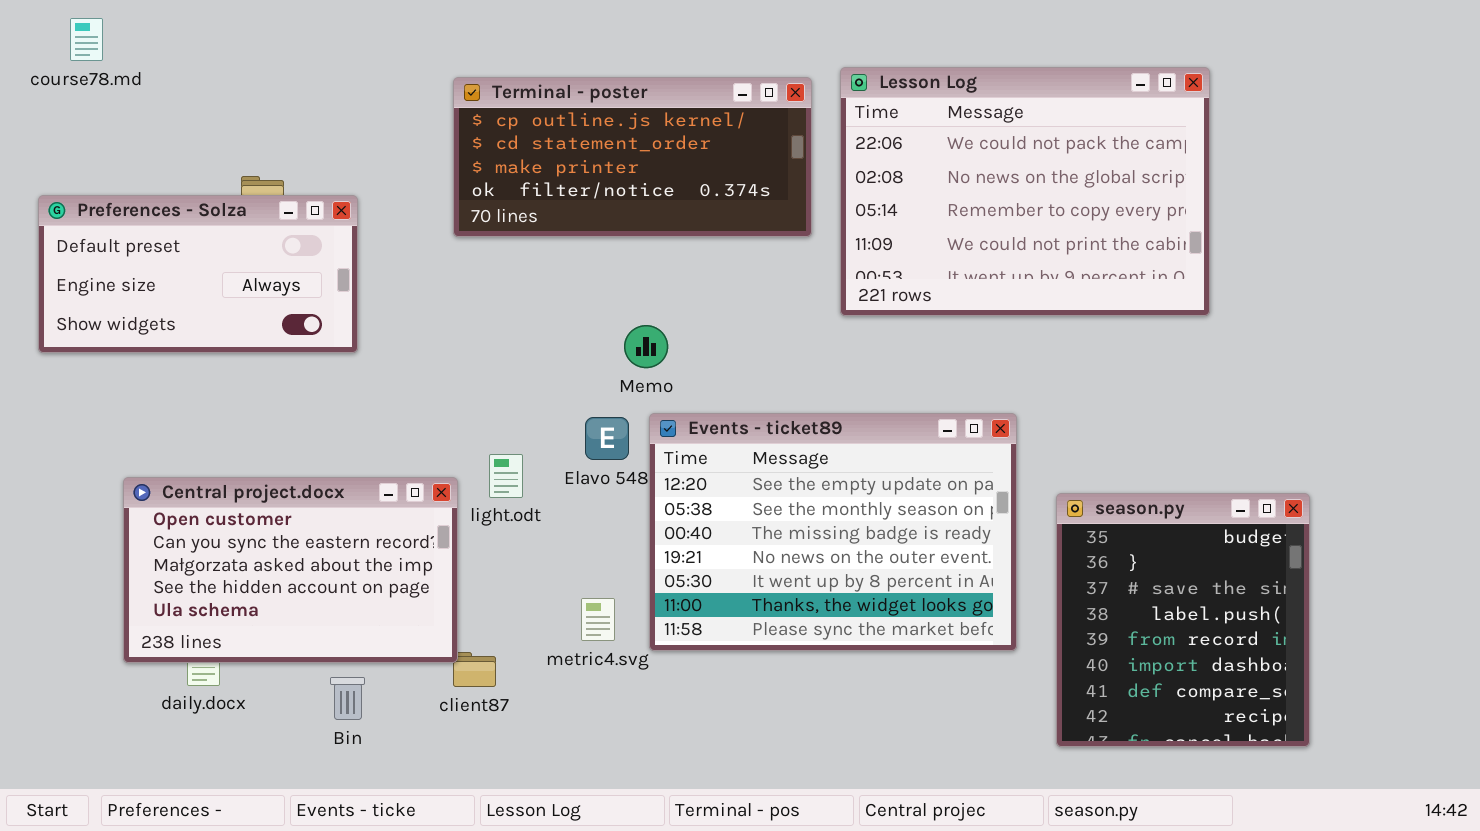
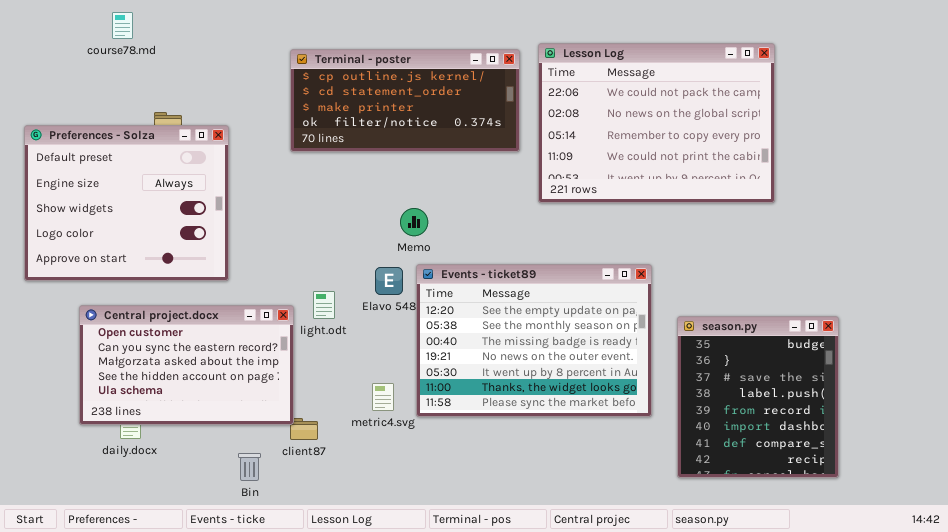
course78.md: [70,18,103,61] -> [112,12,133,39], moved
Preferences - Solza: [38,195,358,353] -> [24,125,229,281], resized
Bin: [330,677,365,720] -> [238,453,261,481], moved

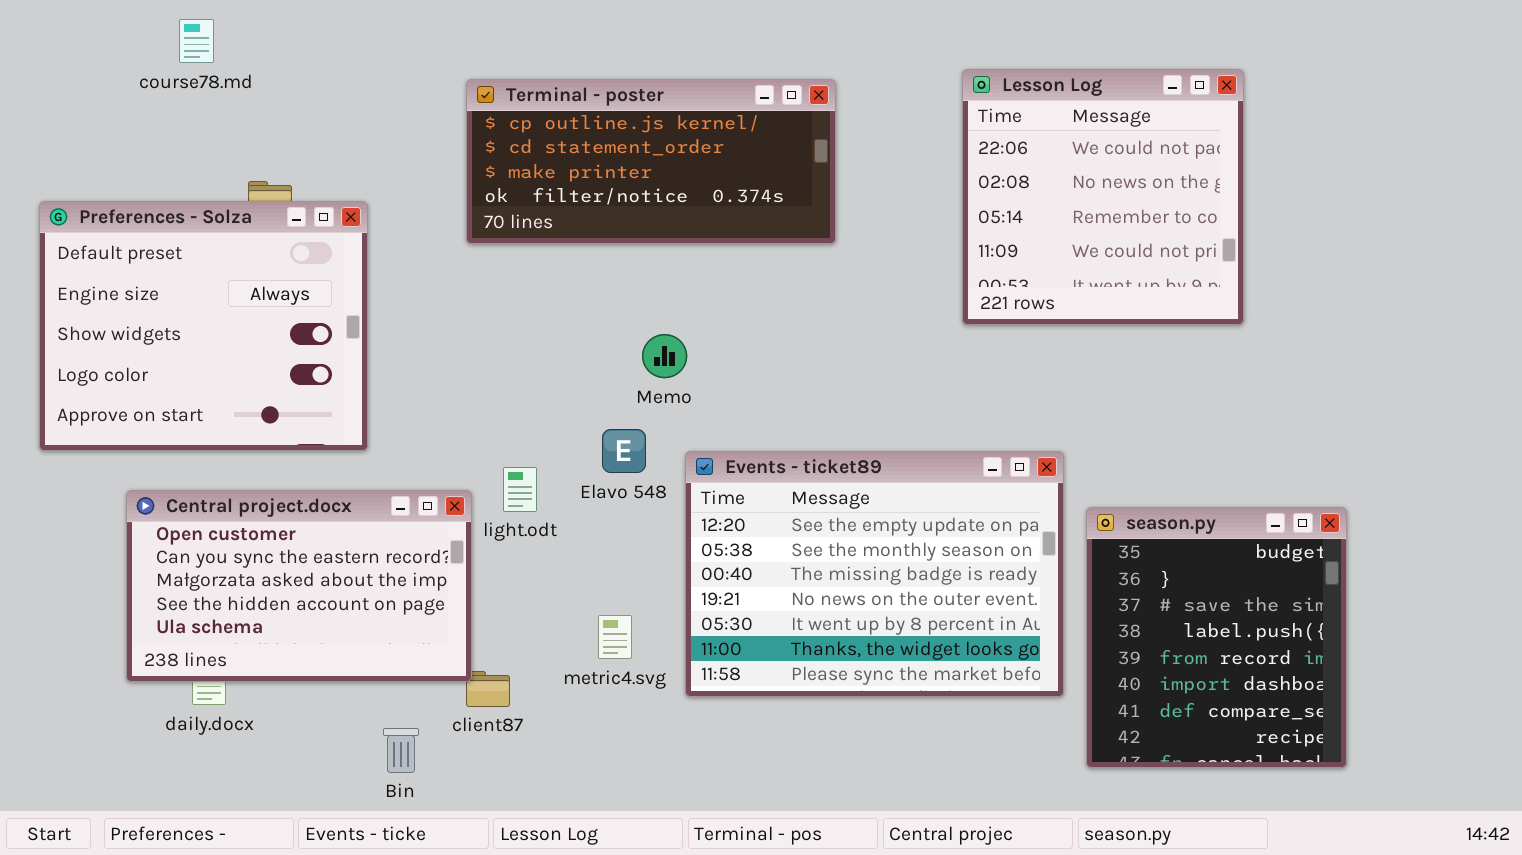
Lesson Log: [538,43,775,203] -> [962,69,1244,325], resized
Events - ticket89: [416,264,652,417] -> [685,451,1064,697], moved

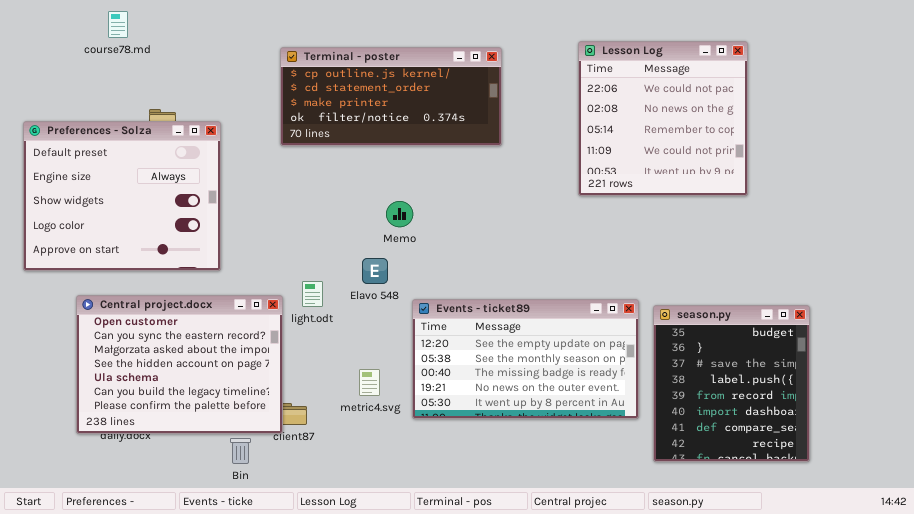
Events - ticket89: [685,451,1064,697] -> [412,299,639,419], resized
Central project.docx: [126,490,472,682] -> [76,295,283,434], resized

